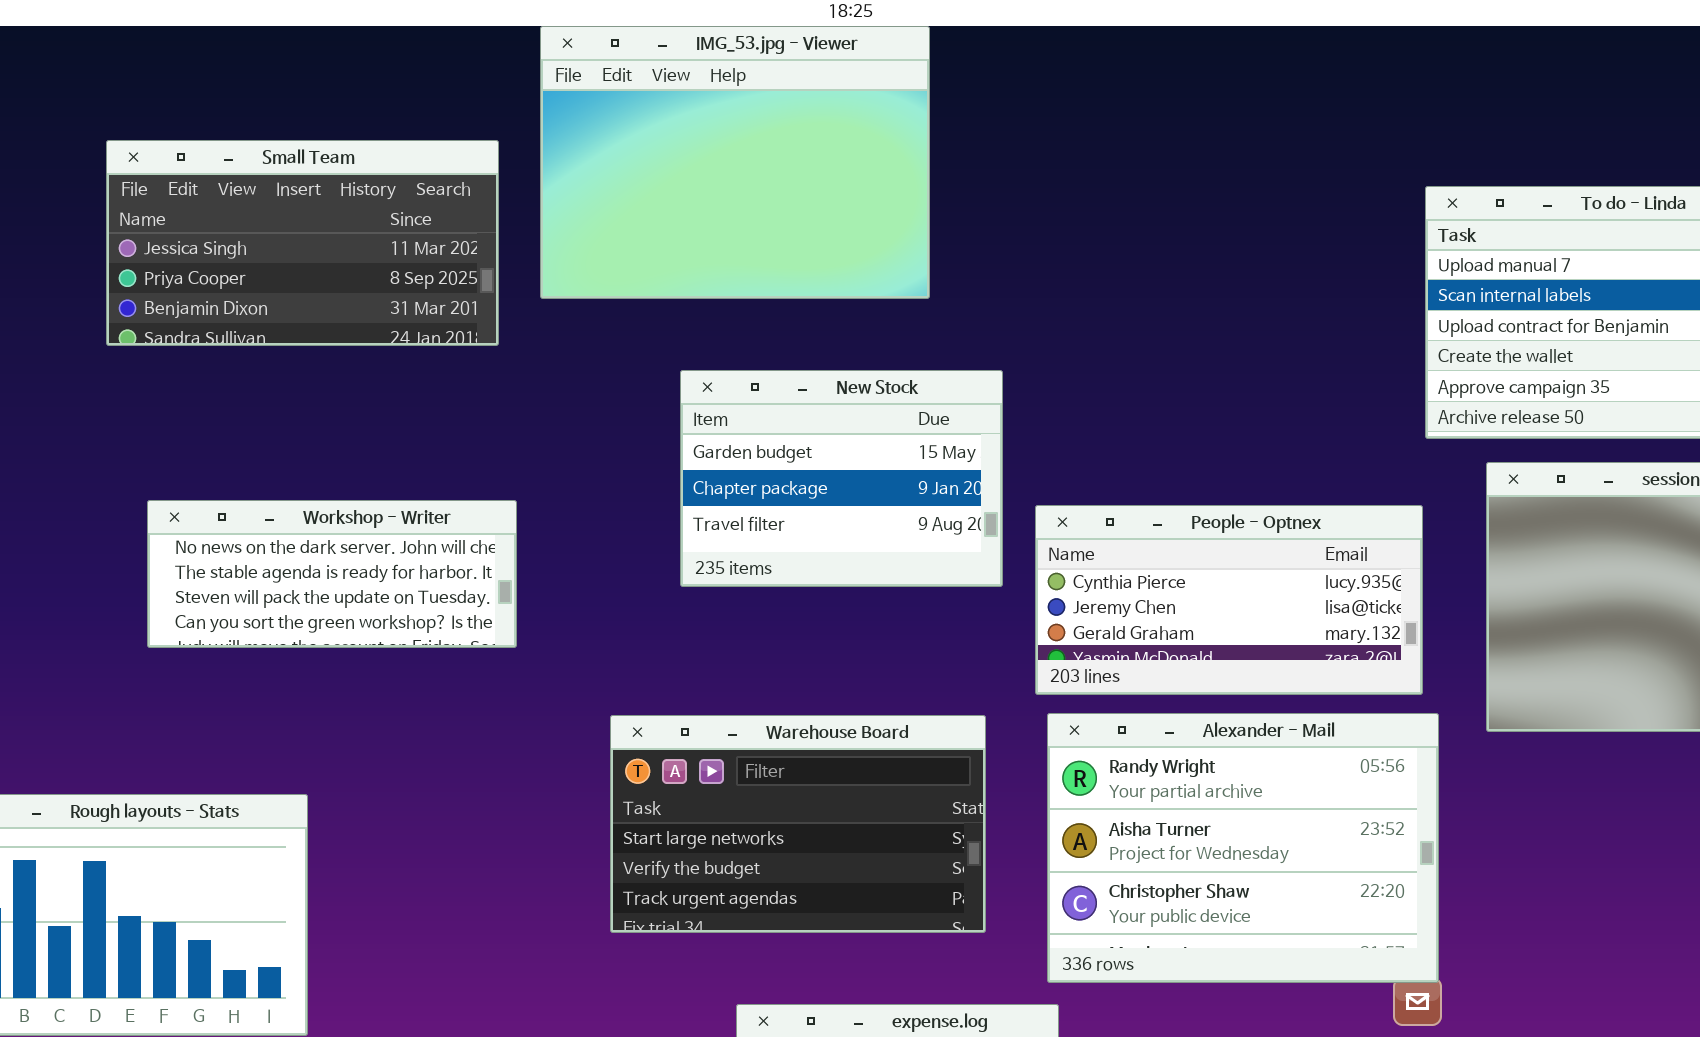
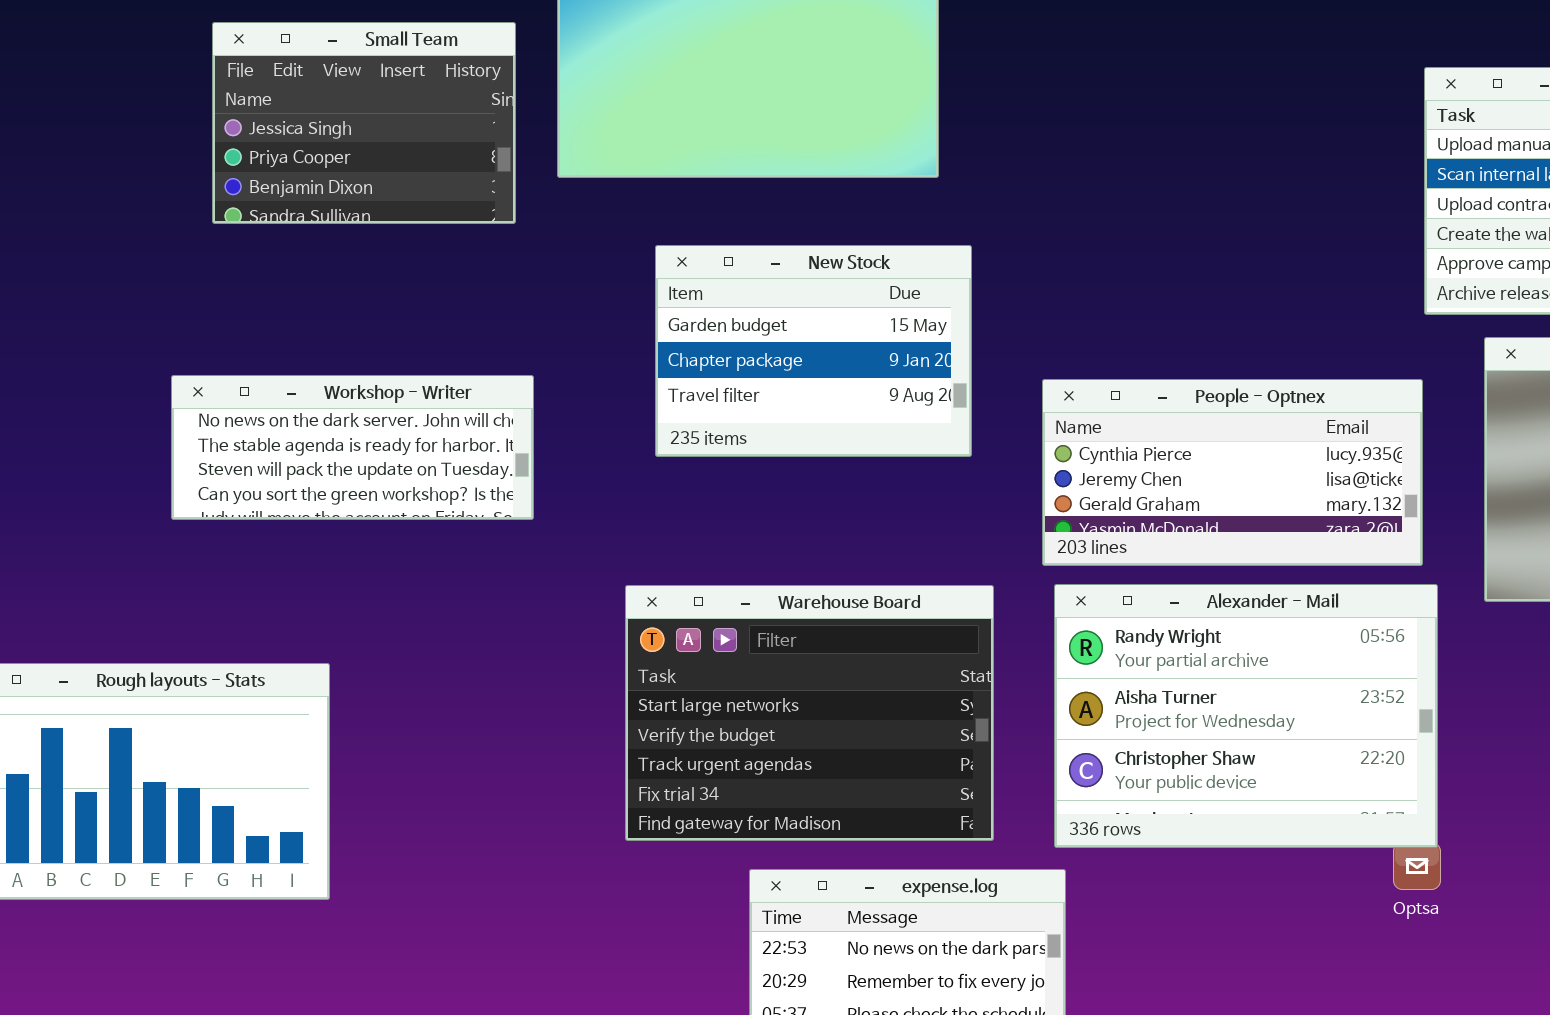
Small Team: [106,140,499,346] -> [212,22,516,224], resized
New Stock: [680,370,1003,587] -> [655,245,972,457], moved
Warehouse Board: [610,715,986,933] -> [625,585,994,841], resized

